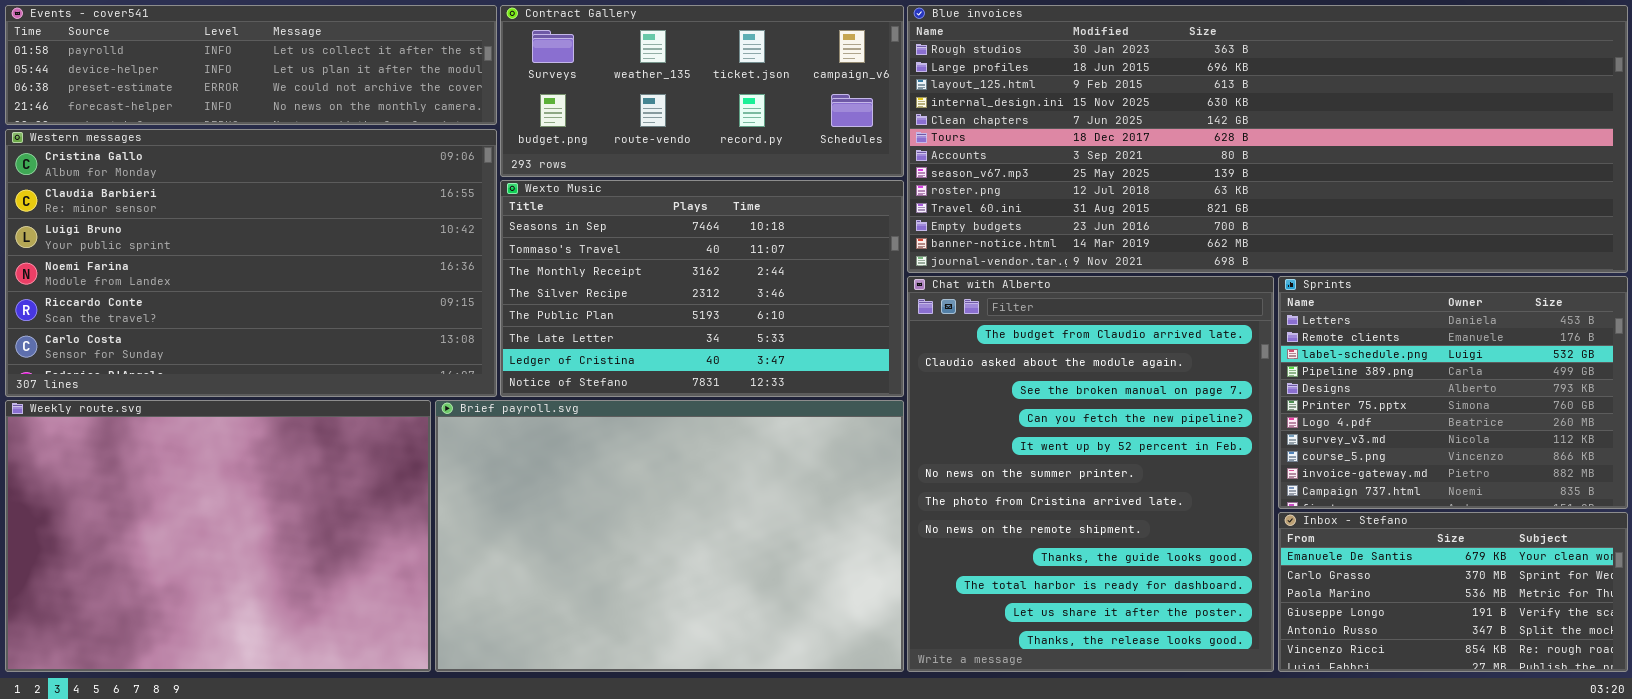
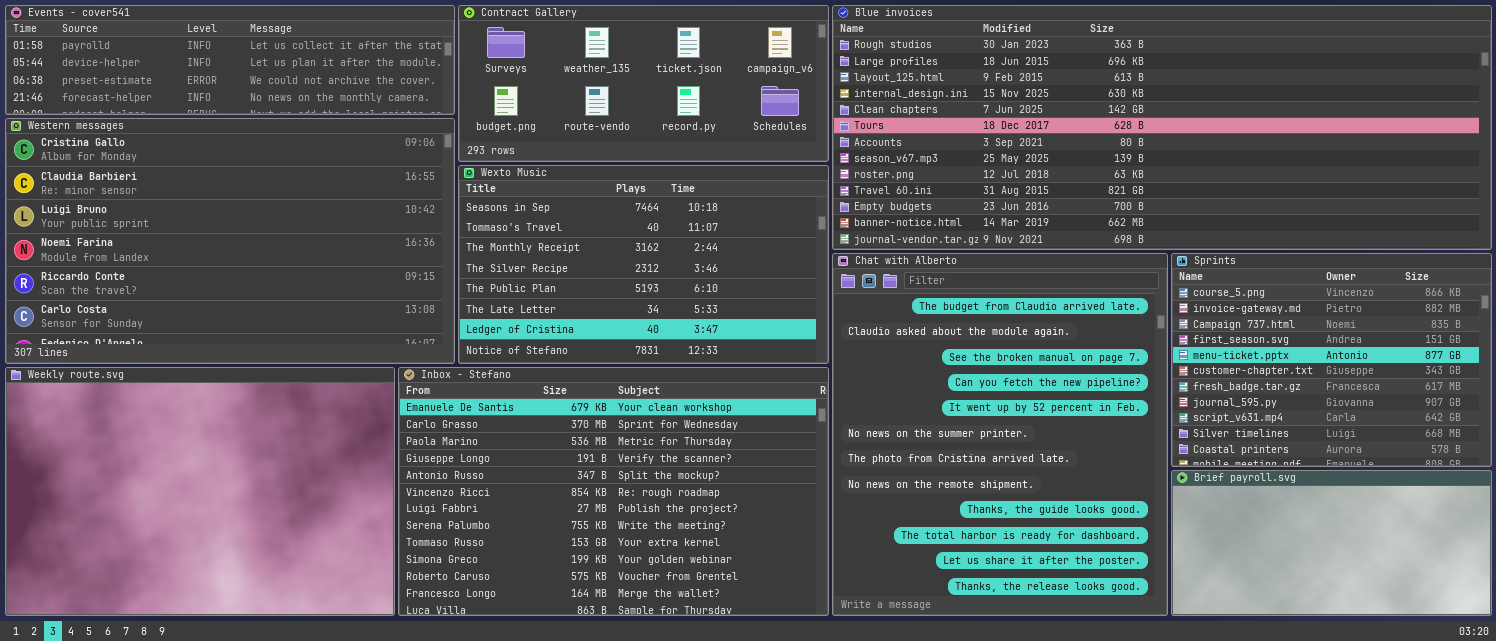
Sprints: [1278,276,1628,509] -> [1171,253,1492,467], scrolled down 8 rows
Brief payroll.svg: [435,400,904,672] -> [1171,470,1492,616], moved, resized
Inbox - Stefano: [1278,512,1628,672] -> [398,367,829,616], moved, resized

